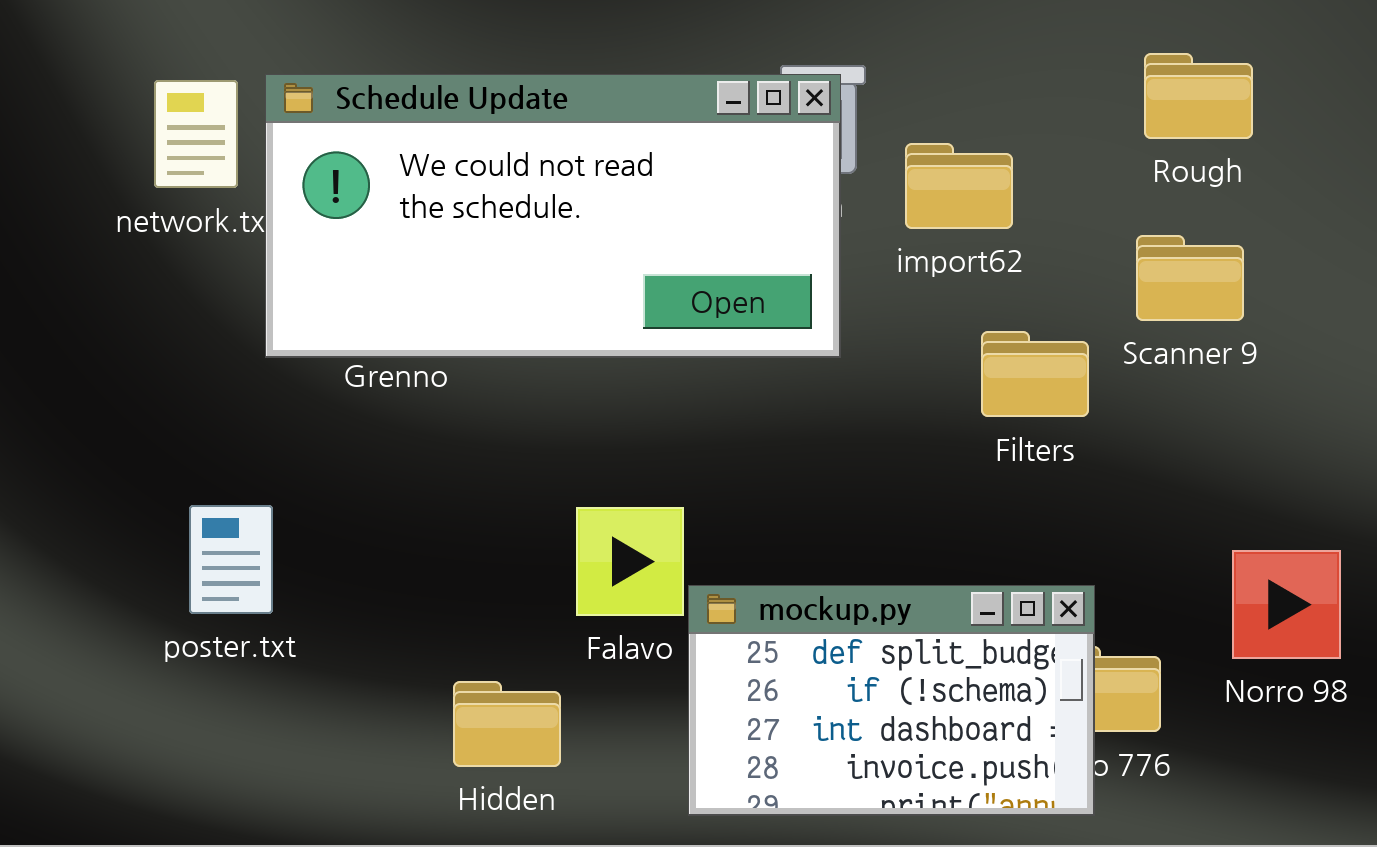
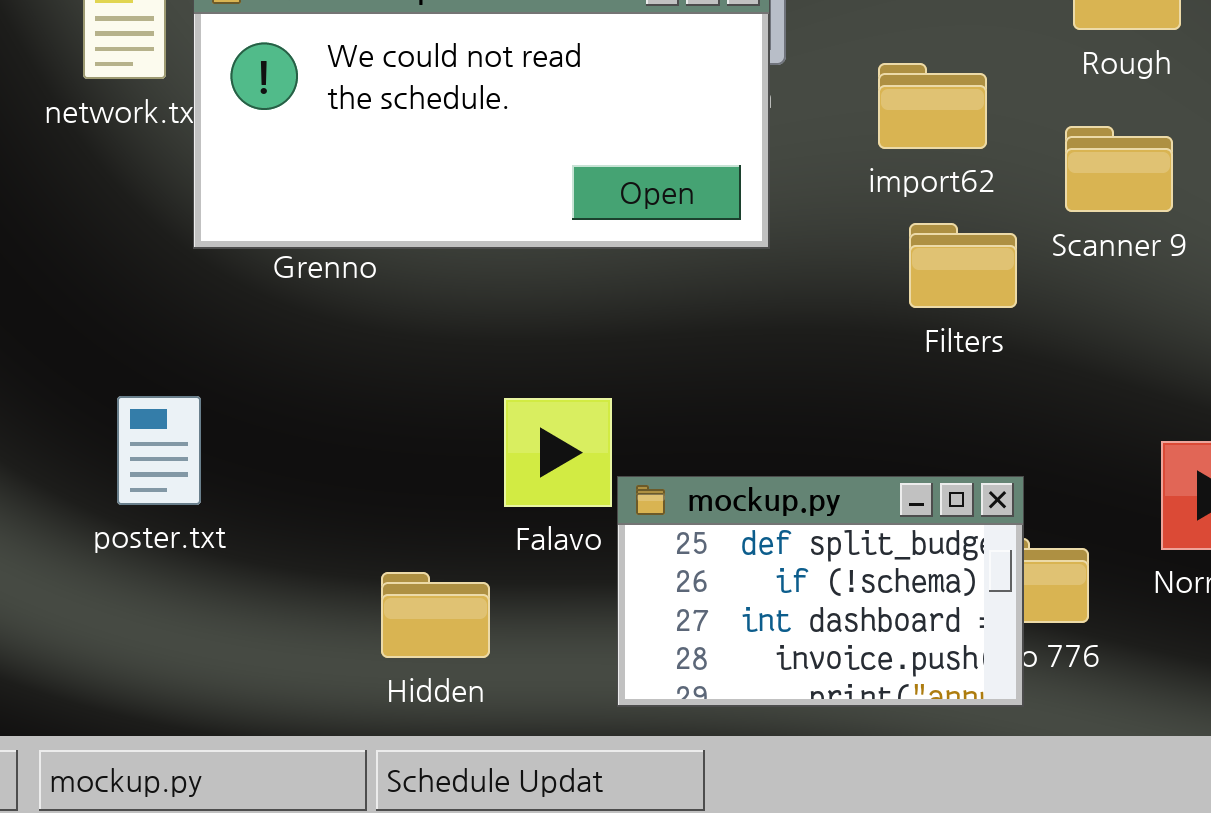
import62: [905,143,1013,229] -> [878,63,987,149], moved

